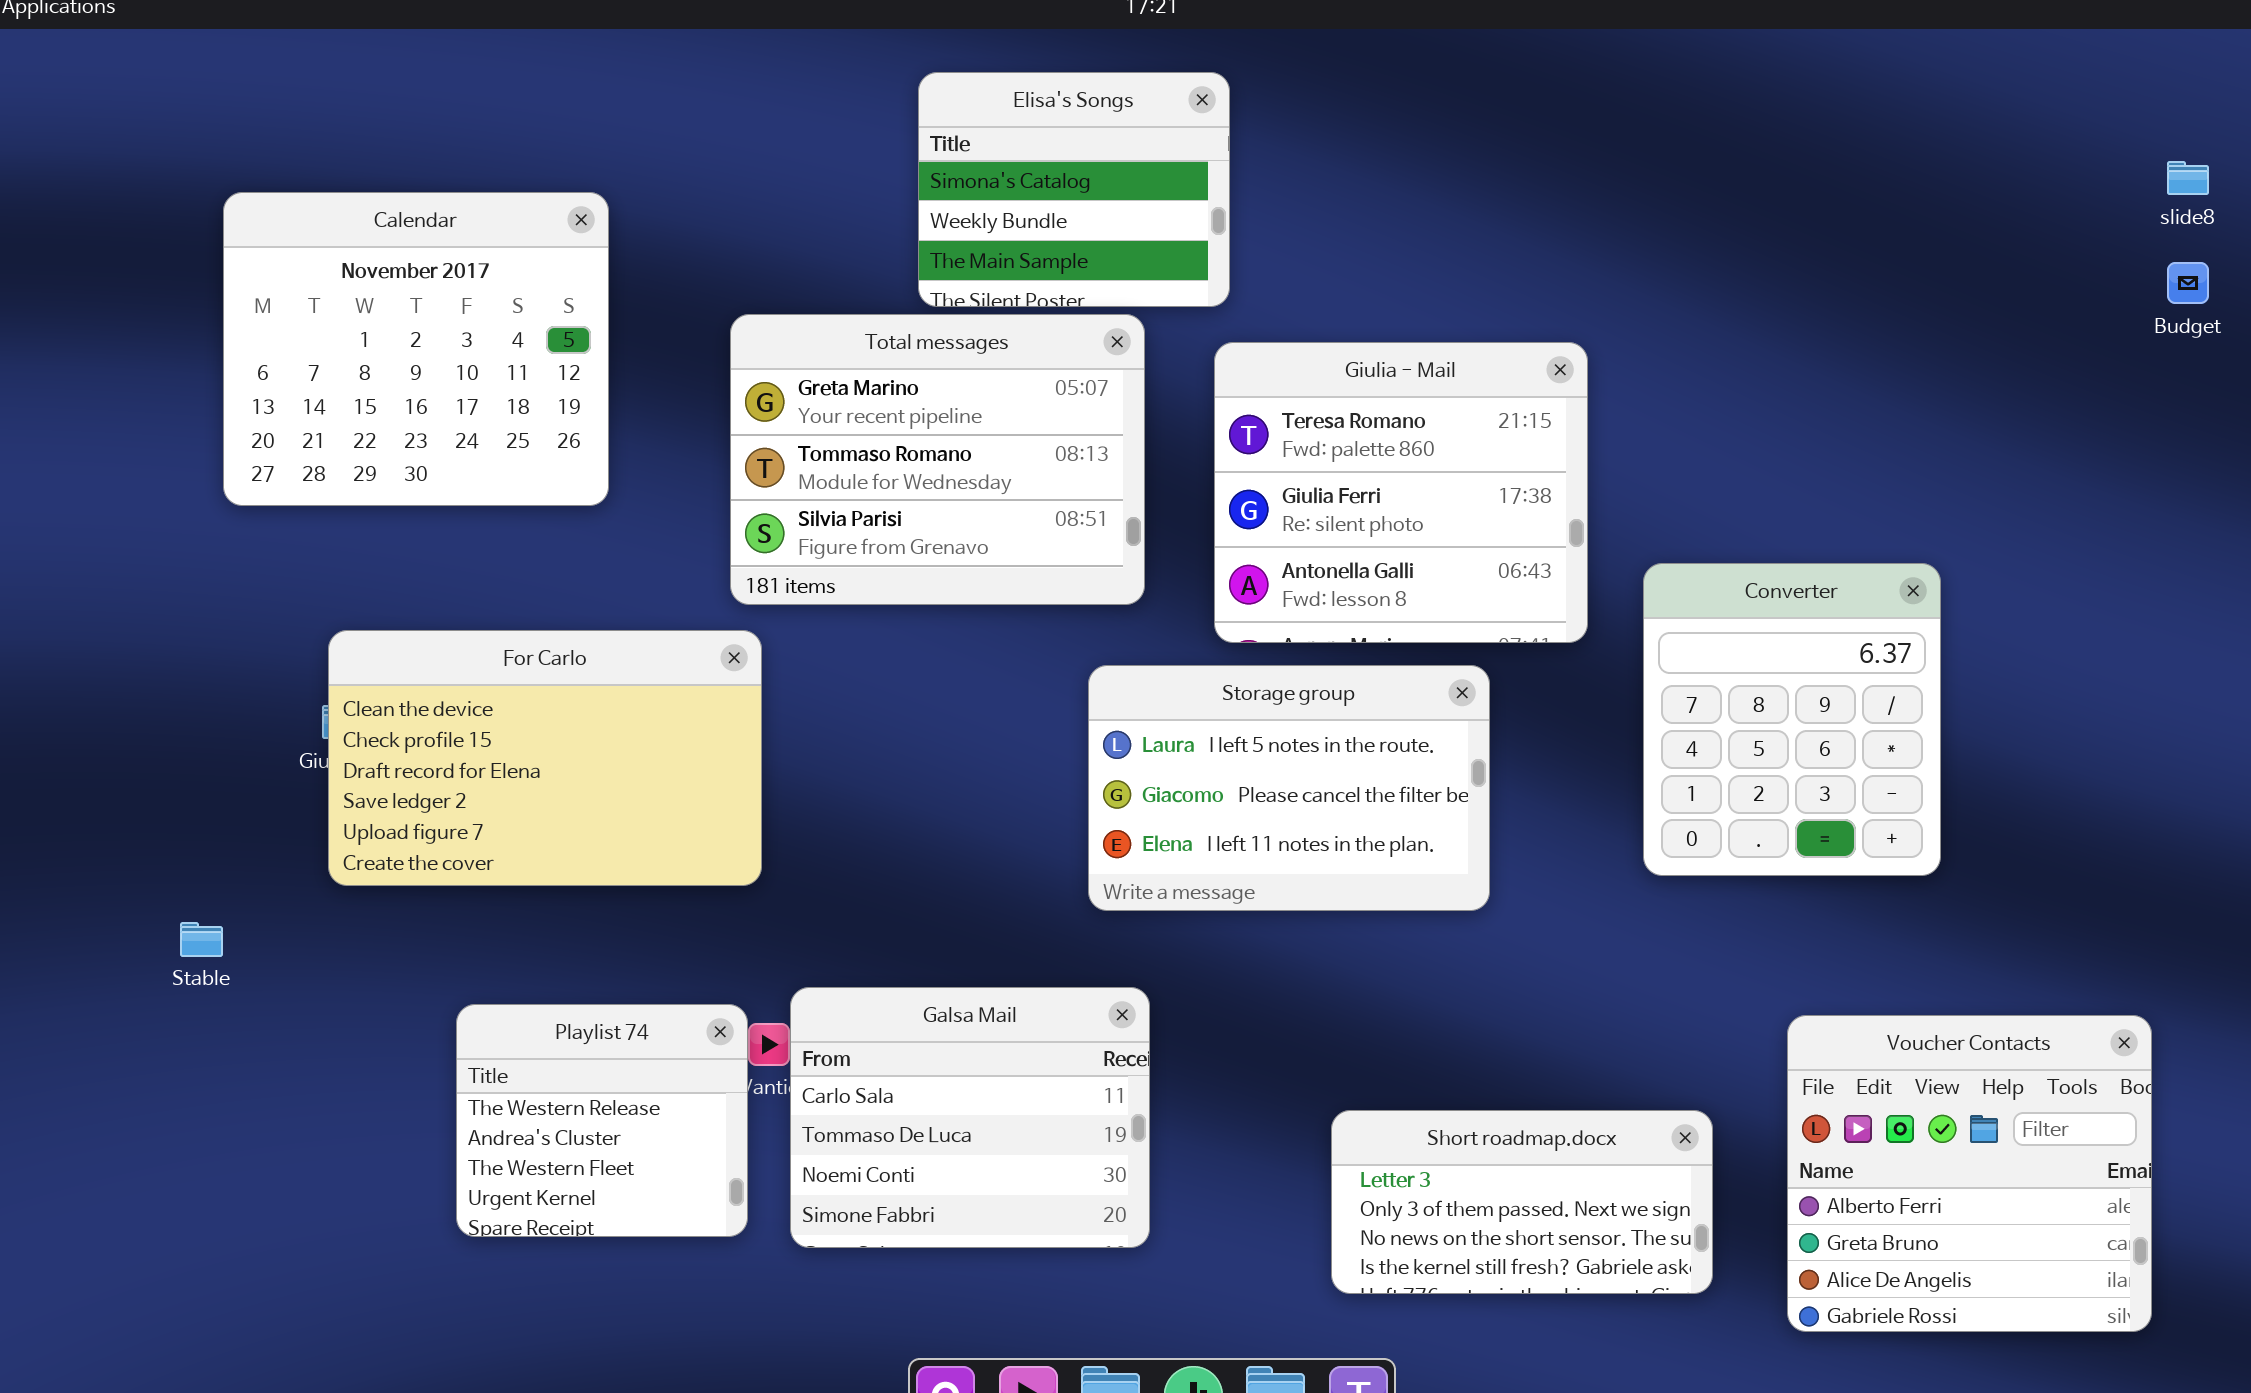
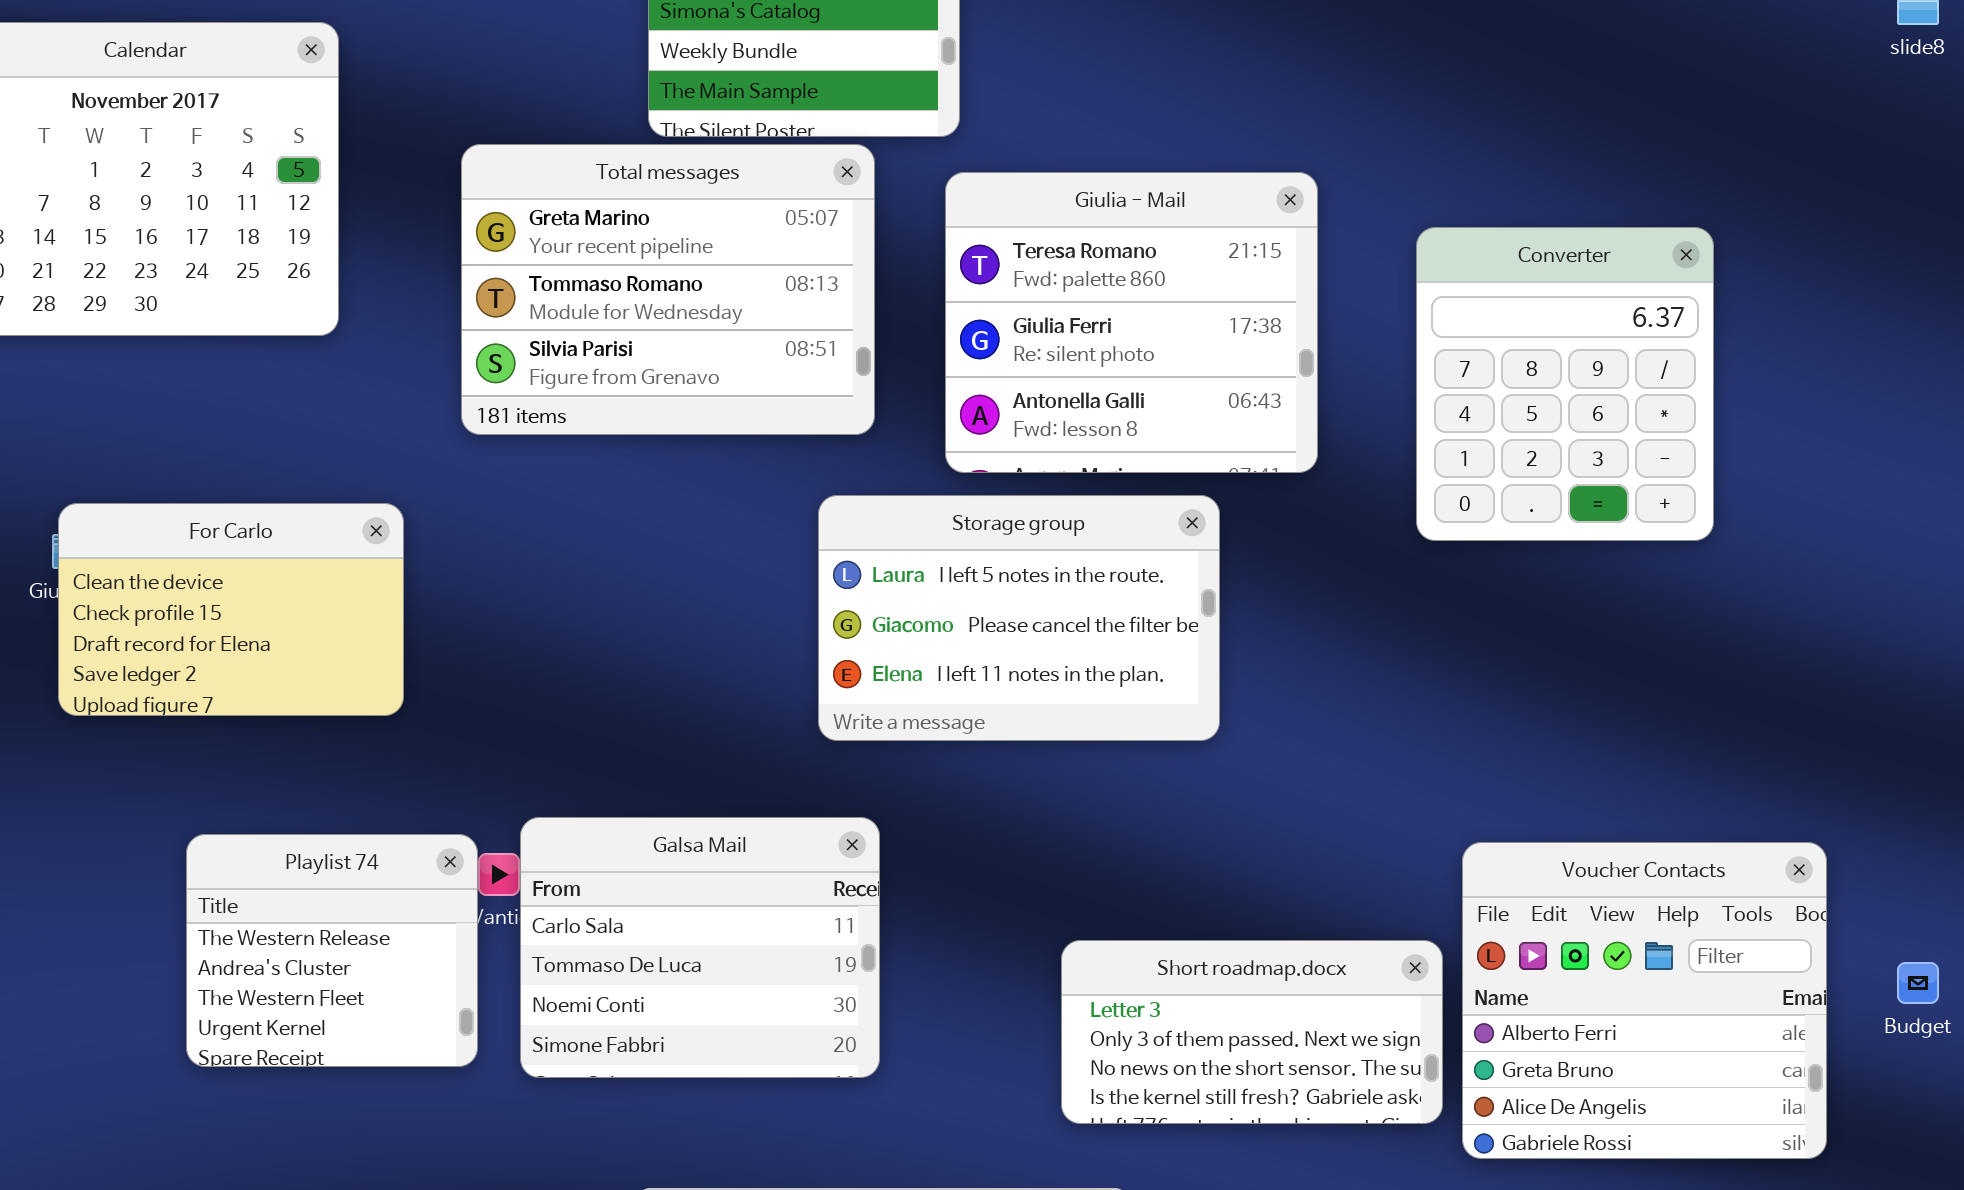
Budget: [2167,262,2209,304] -> [1897,962,1939,1004], moved
Converter: [1643,563,1941,876] -> [1416,227,1714,541], moved
For Carlo: [328,630,762,886] -> [58,503,404,716], resized
Voucher Contacts: [1787,1015,2152,1332] -> [1462,842,1827,1159], moved

